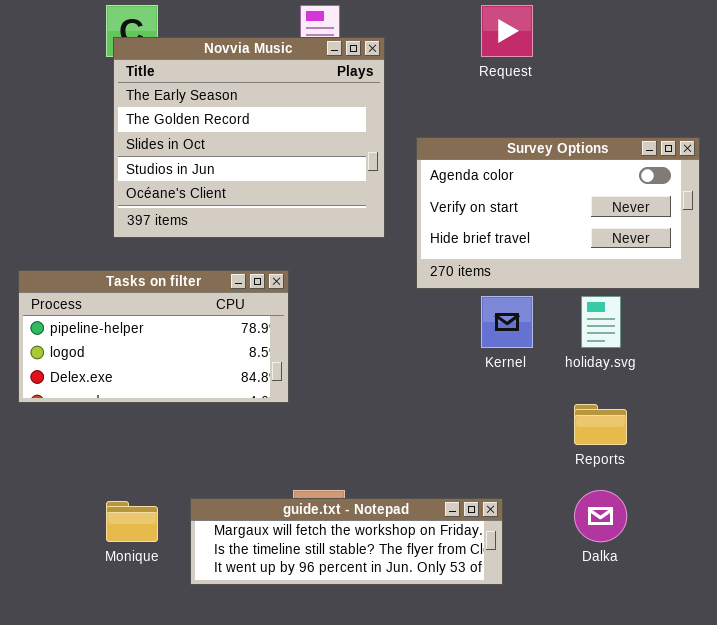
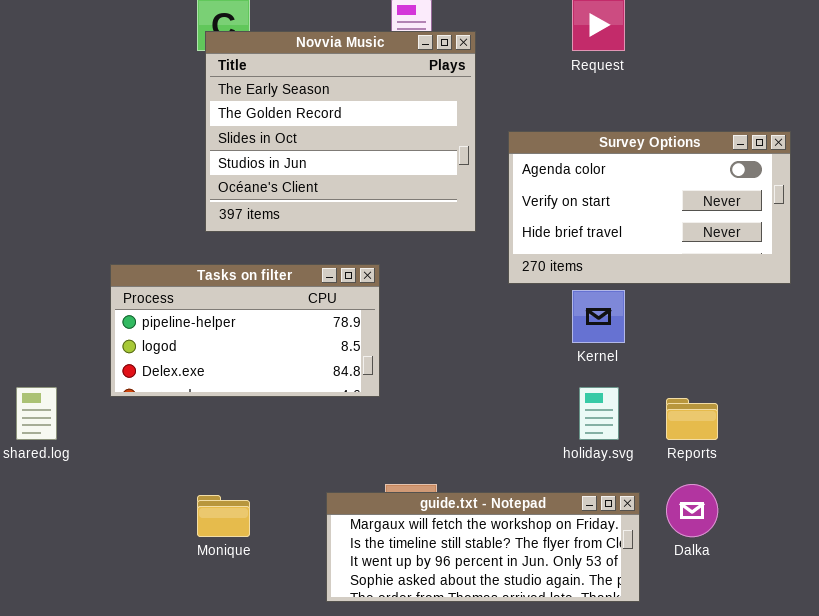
holiday.svg: [581,296,621,348] -> [579,387,619,440], moved
guide.txt - Notepad: [190,498,503,585] -> [326,492,640,602], moved, resized

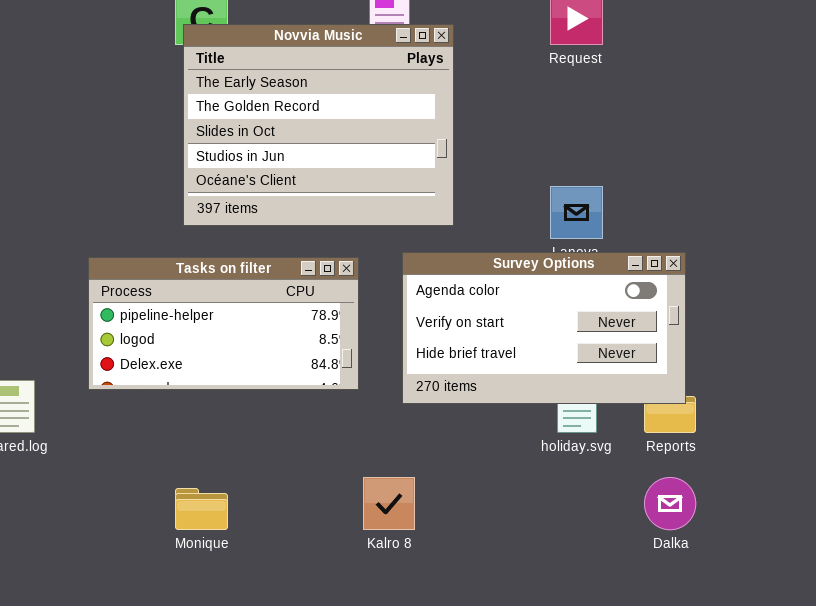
Survey Options: [508,131,791,284] -> [402,252,686,404], moved
guide.txt - Notepad: [326,492,640,602] -> none, closed

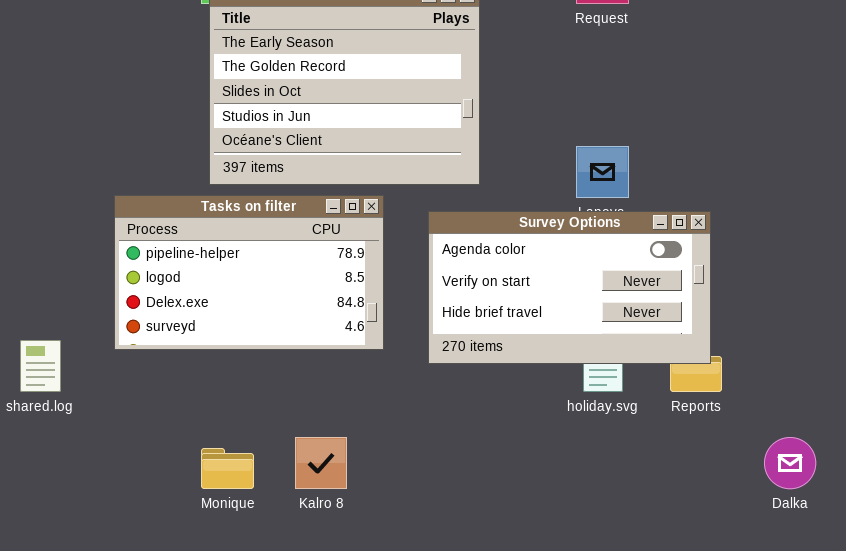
Tasks on filter: [88,257,359,390] -> [114,195,384,350], resized
Kalro 8: [363,477,415,530] -> [295,437,347,489], moved
Dalka: [644,477,696,530] -> [764,437,816,489], moved

